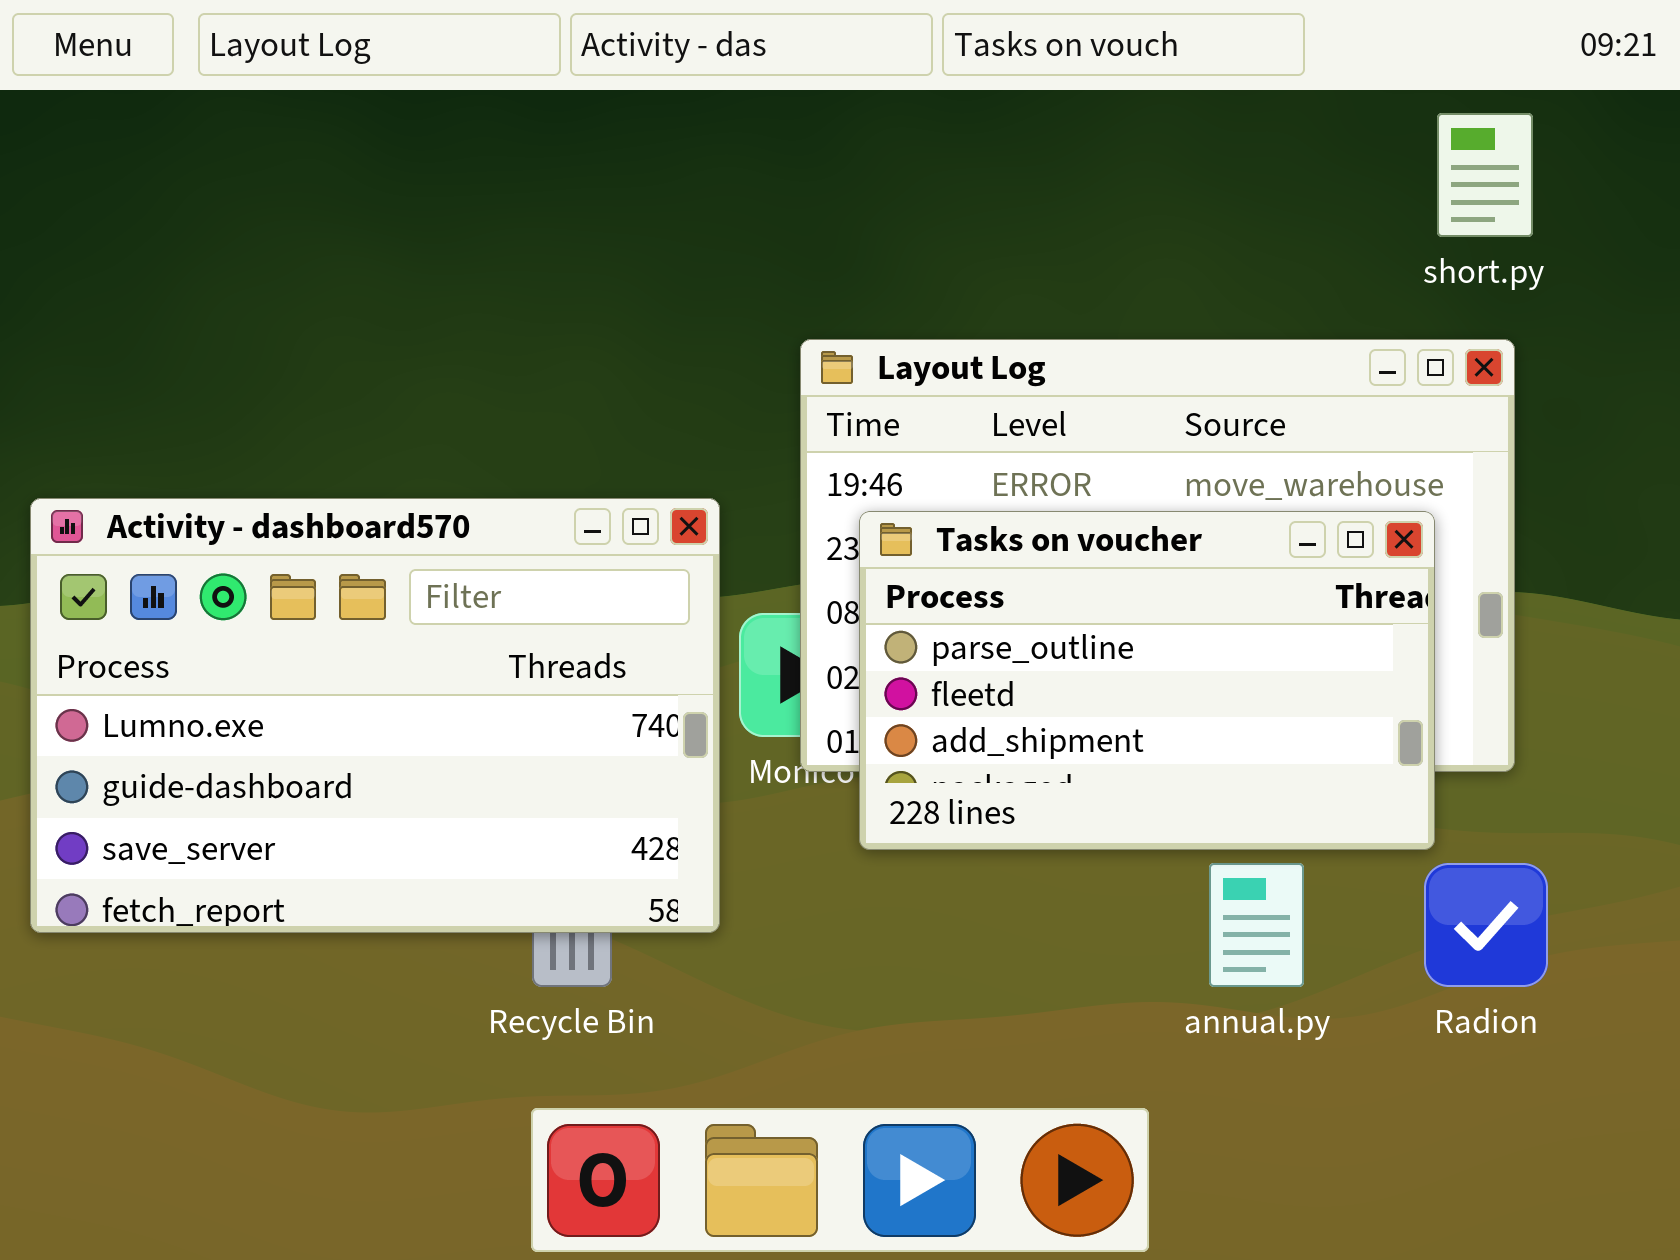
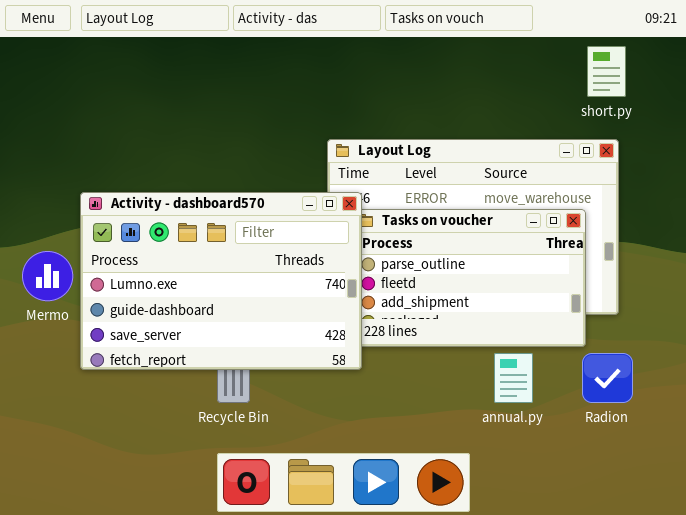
Activity - dashboard570: [30,498,720,933] -> [80,192,362,370], moved

